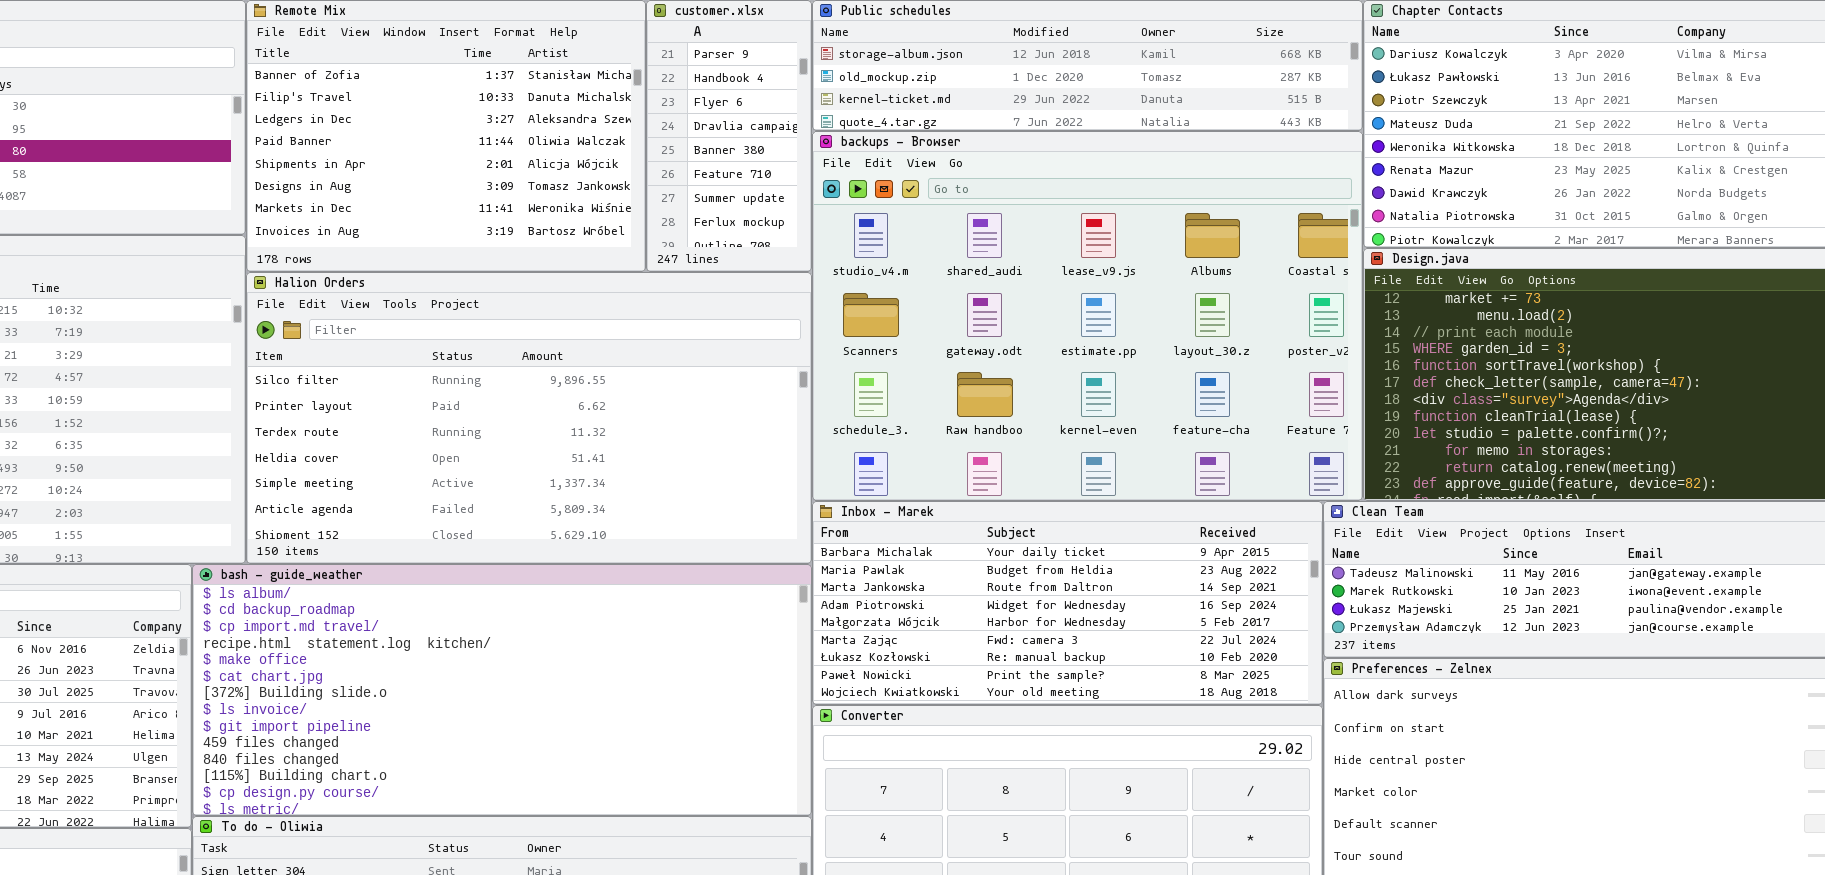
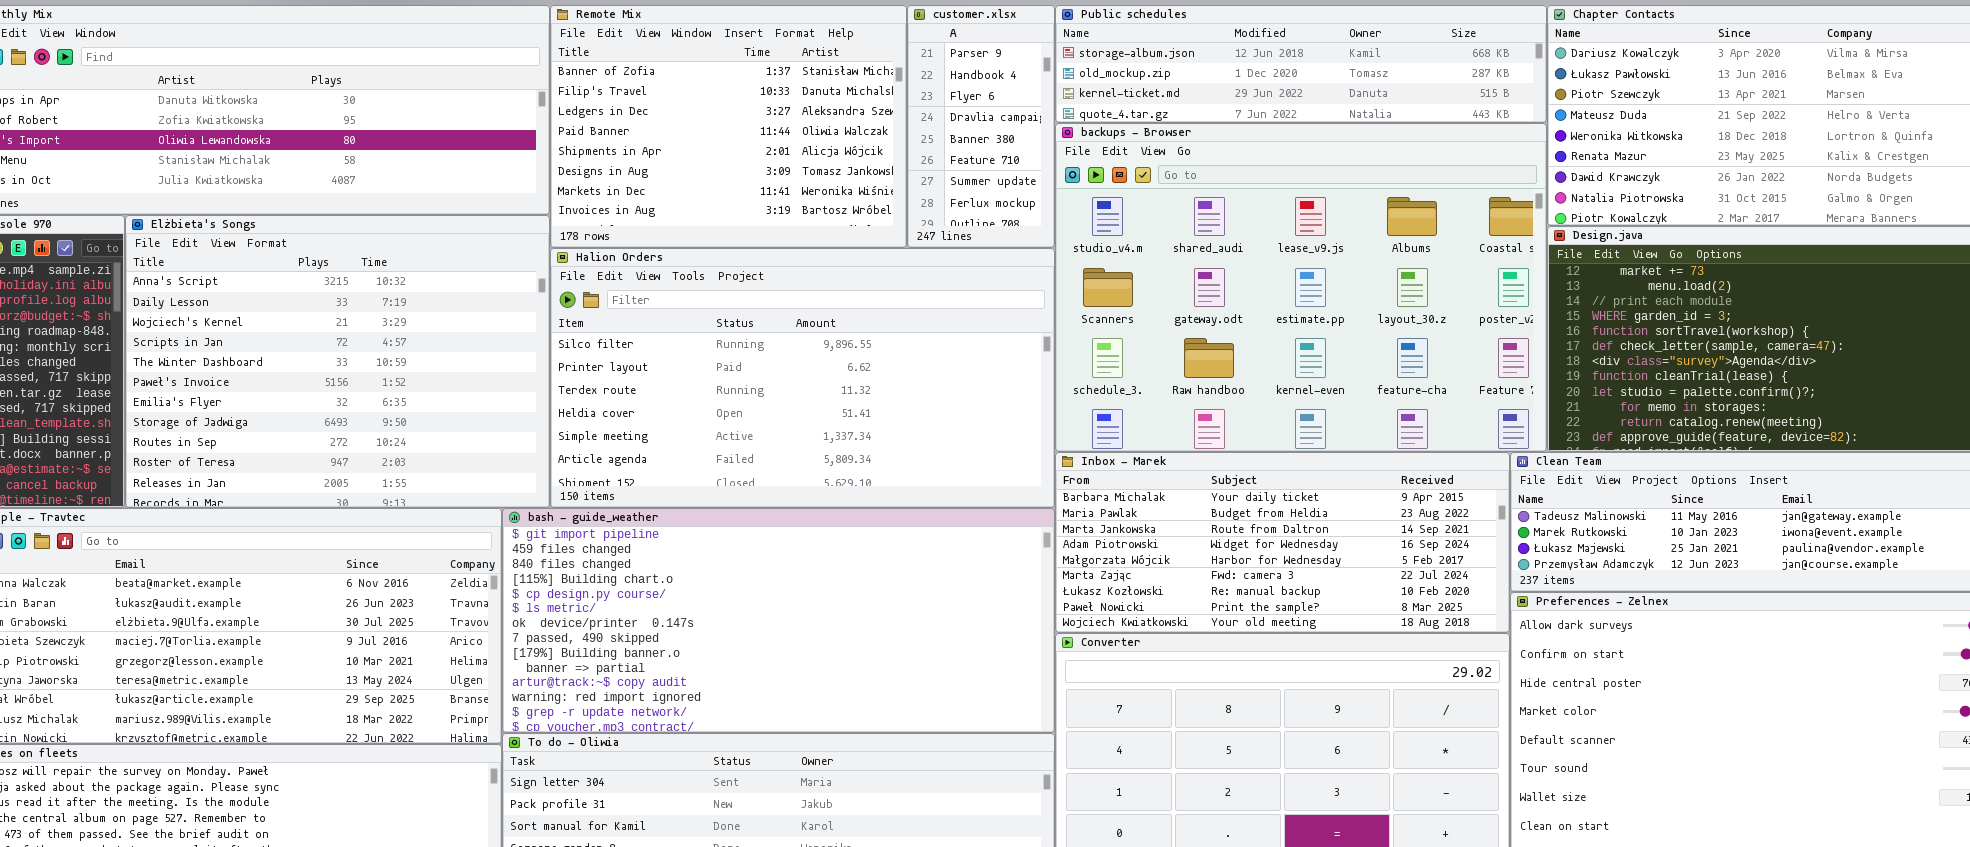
bash - guide_weather: [192,564,812,816] -> [502,508,1055,733], scrolled down 8 rows

